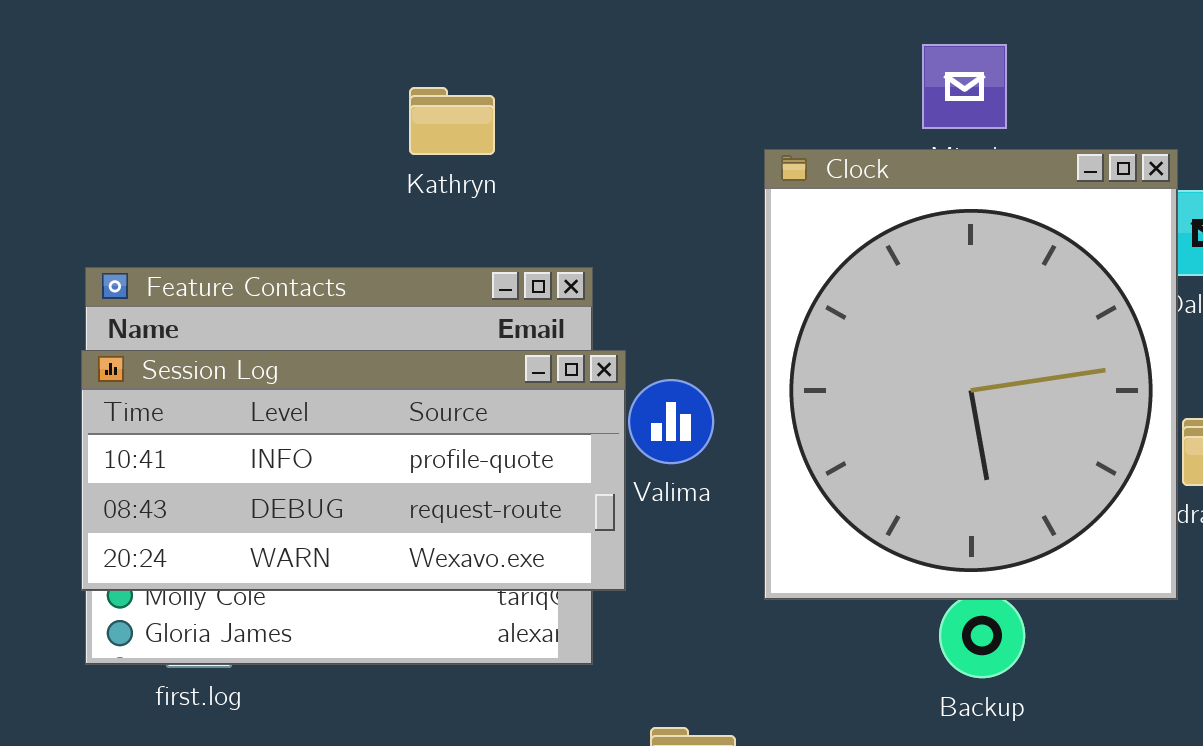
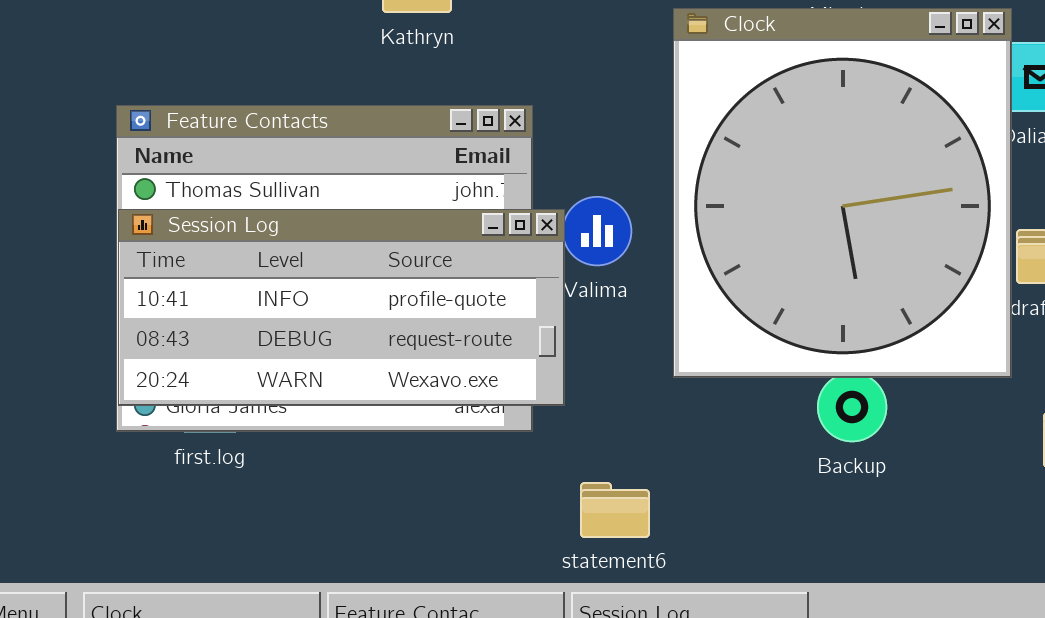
Session Log: [81,350,626,591] -> [118,209,565,406], moved

